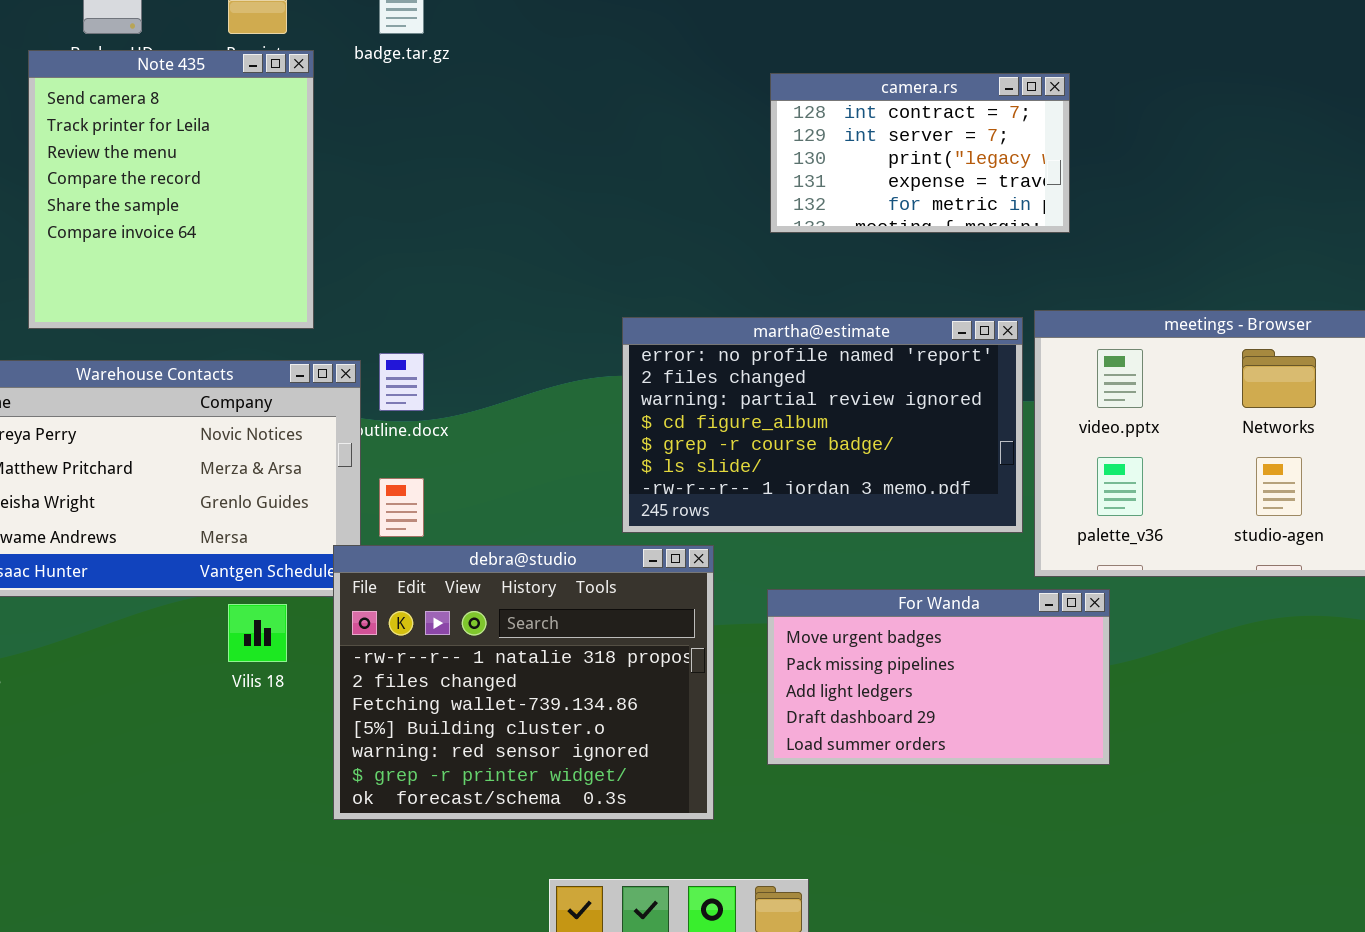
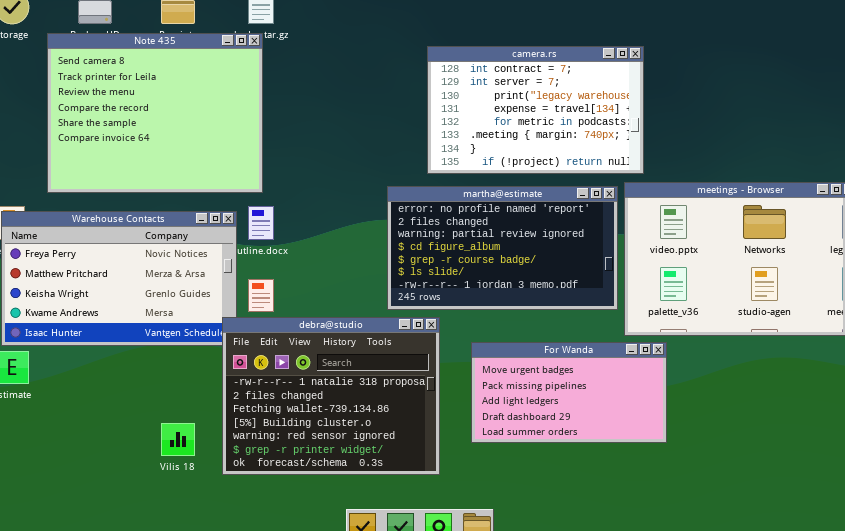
Note 435: [28,50,314,329] -> [47,33,263,193], resized
camera.rs: [770,73,1070,233] -> [427,46,644,174], resized
Vilis 18: [228,604,287,662] -> [161,423,195,456], moved

